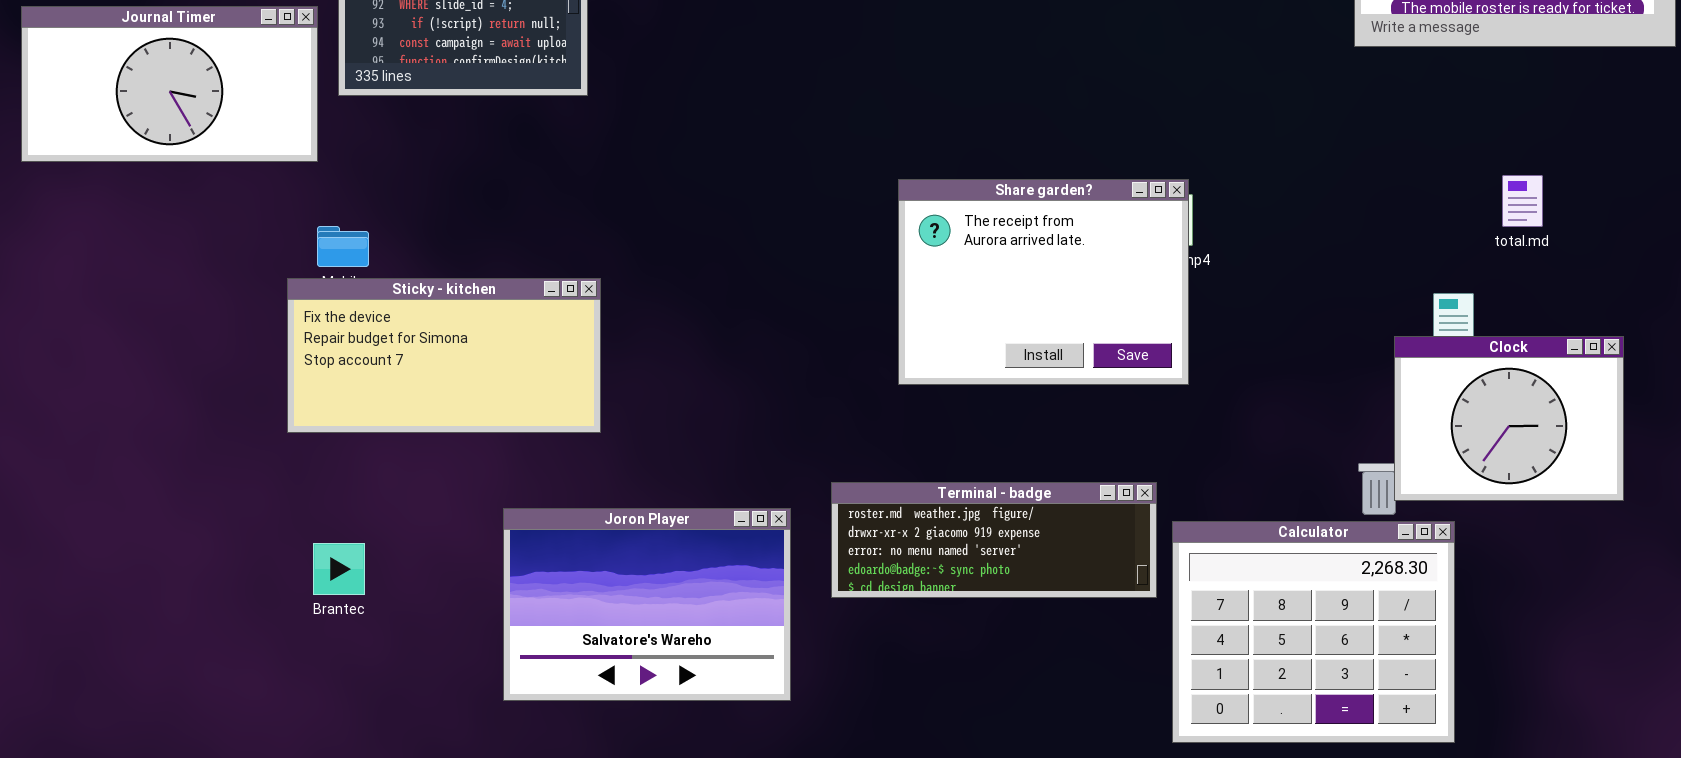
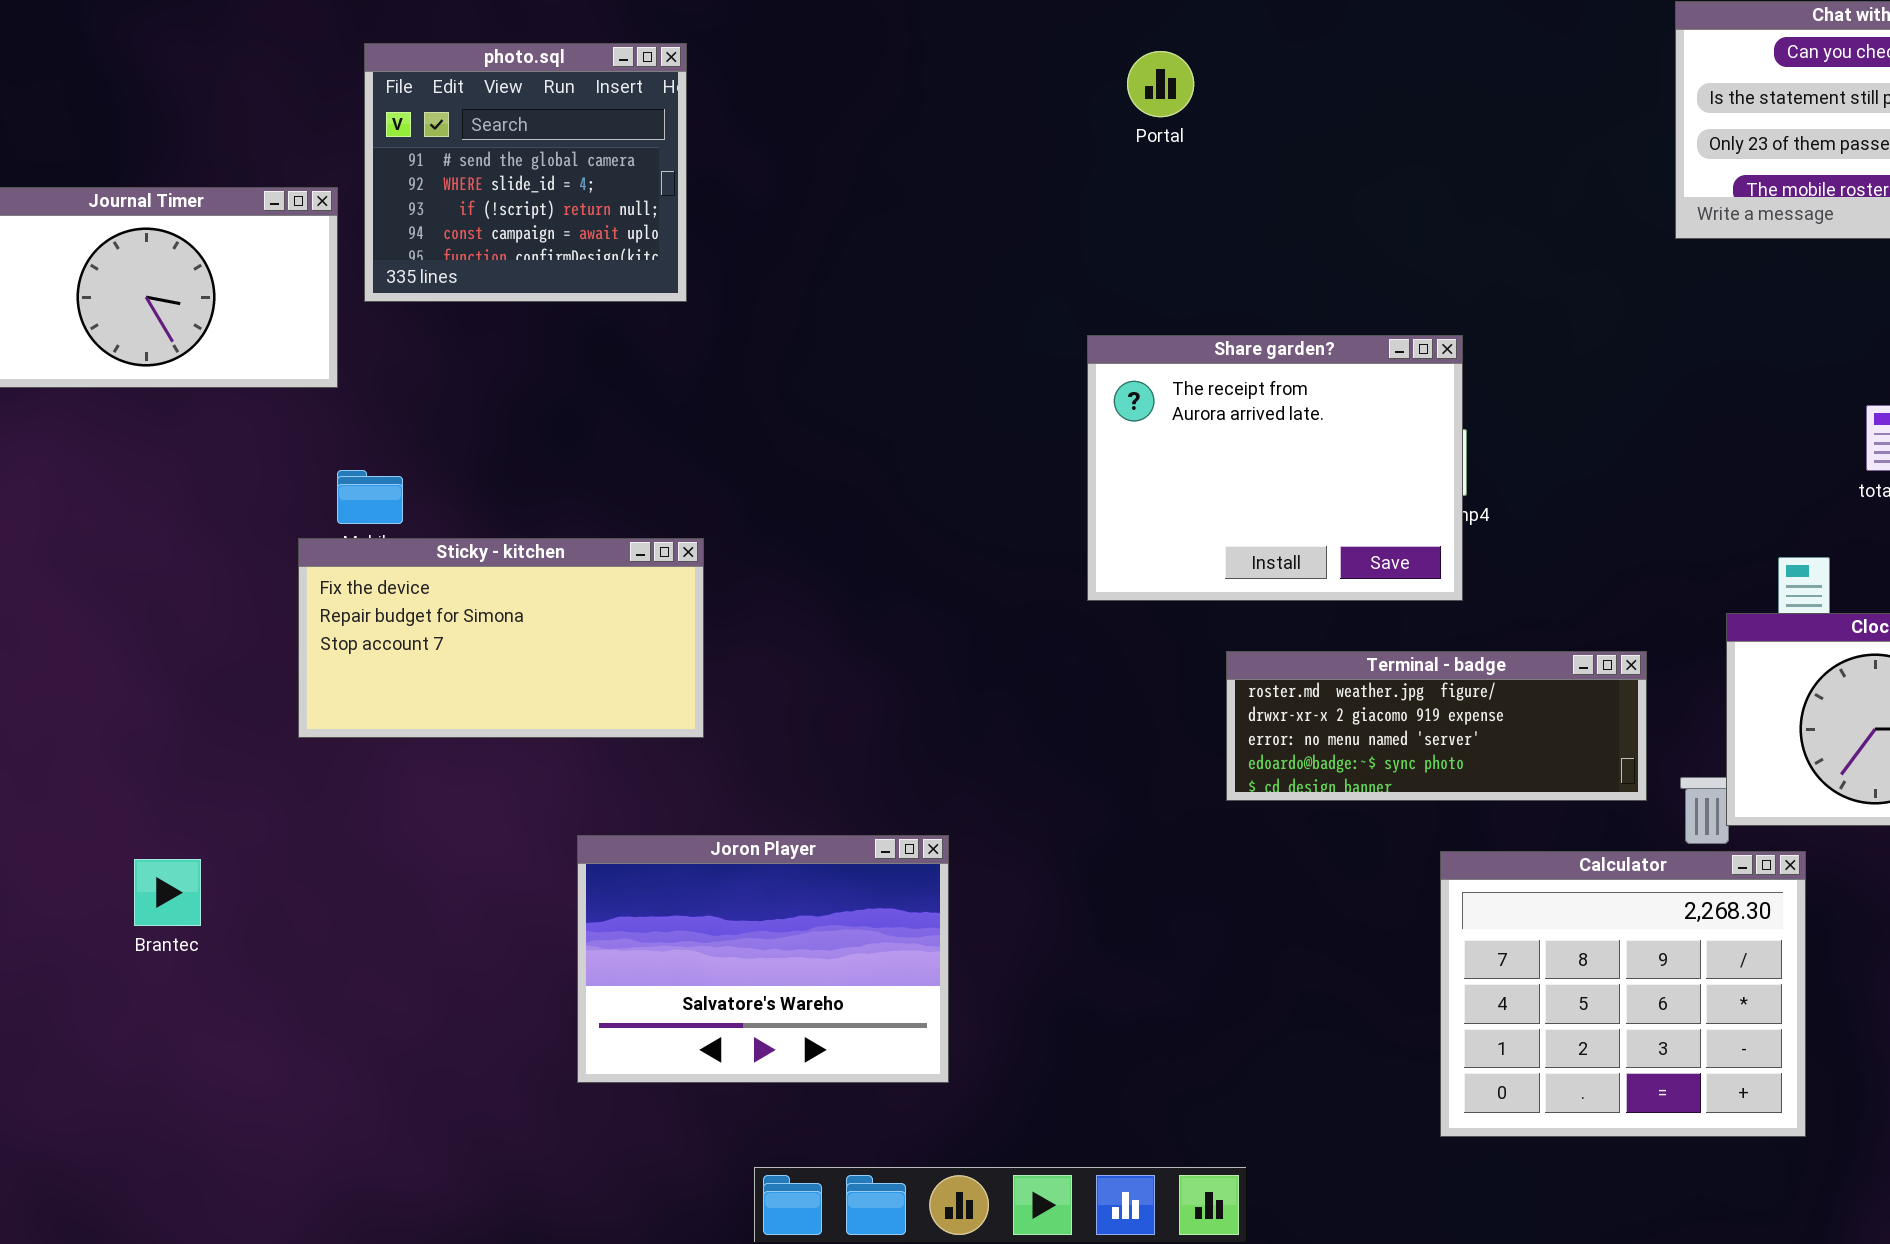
Share garden?: [898,179,1189,385] -> [1087,335,1463,601], moved
Terminal - badge: [831,482,1157,598] -> [1226,651,1647,801], moved
Brantec: [313,543,365,595] -> [134,859,201,926], moved

